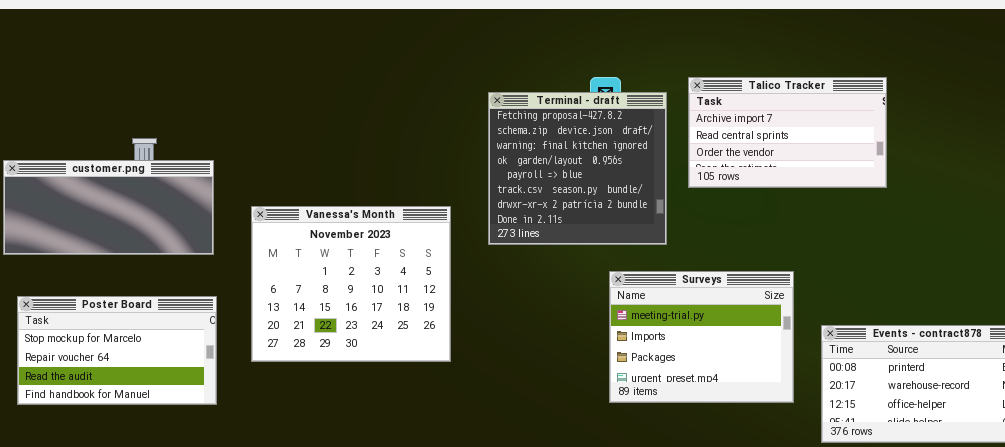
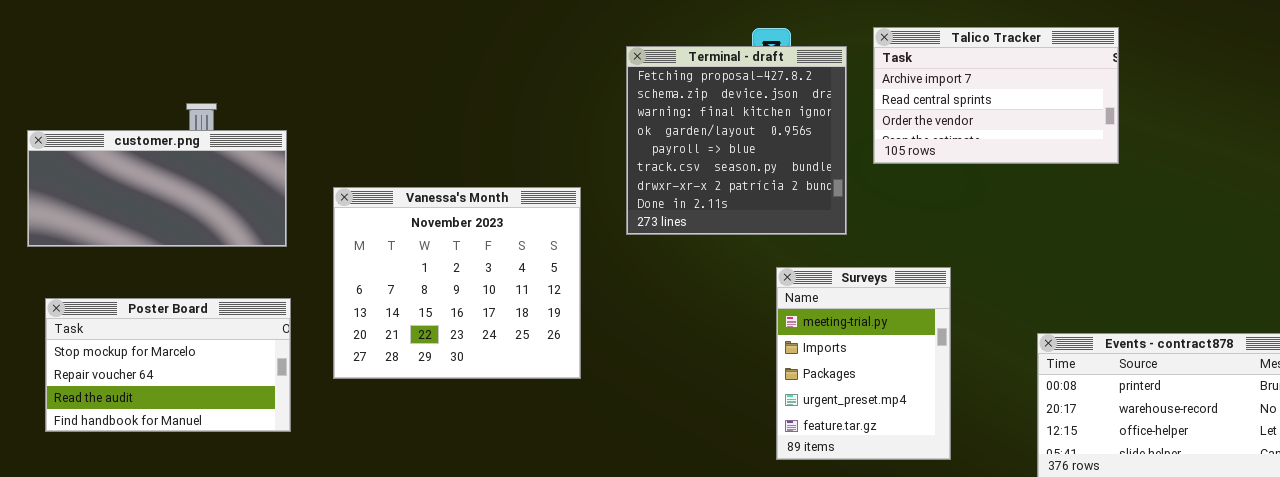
Surveys: [609,271,794,403] -> [776,267,951,460], resized

